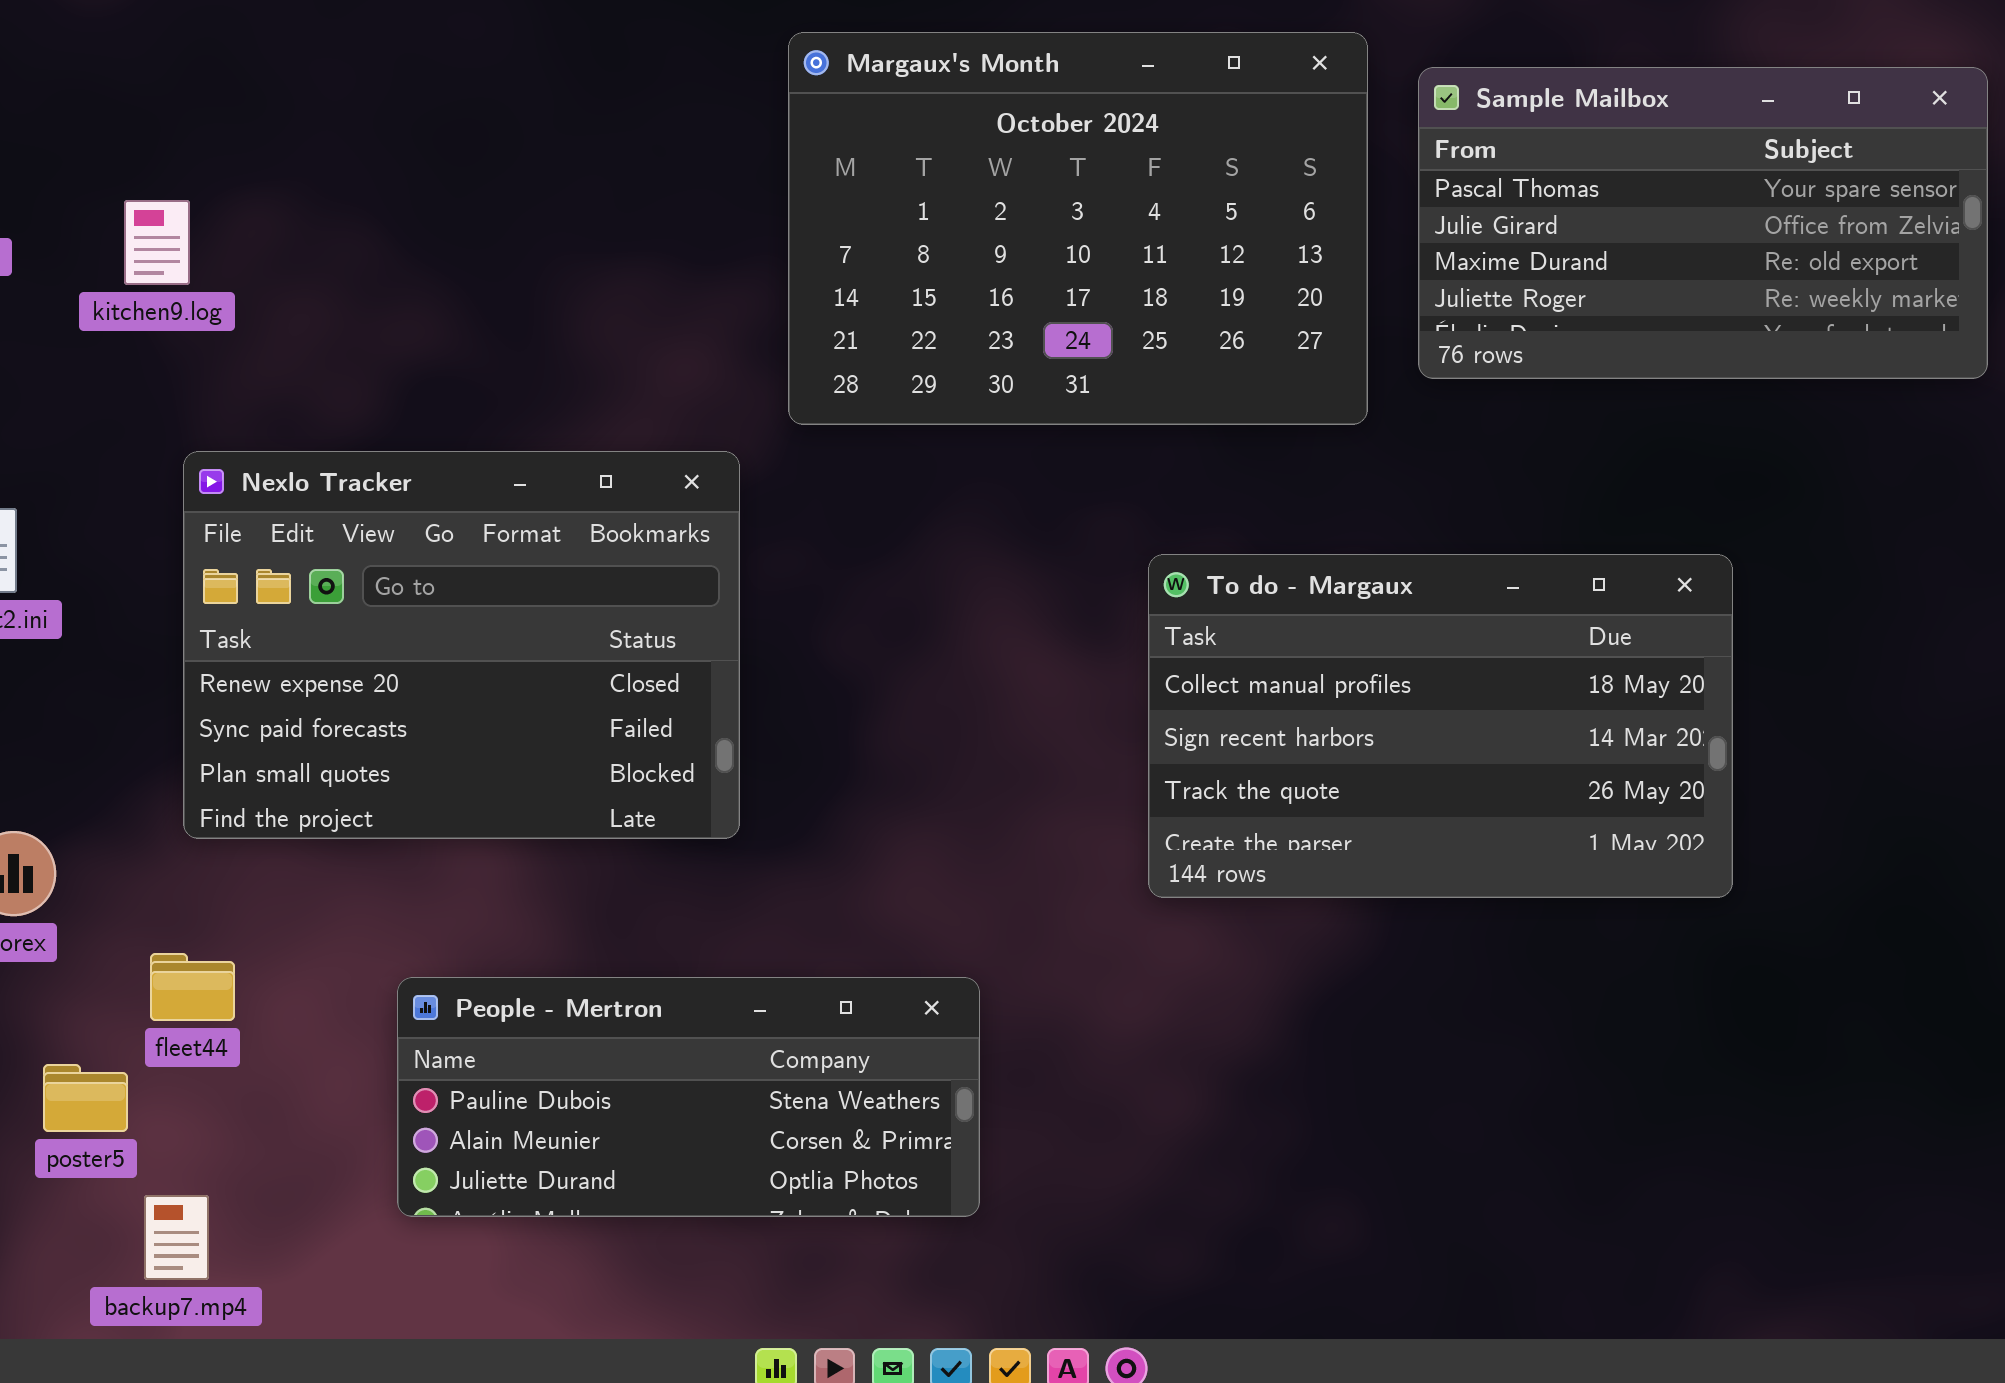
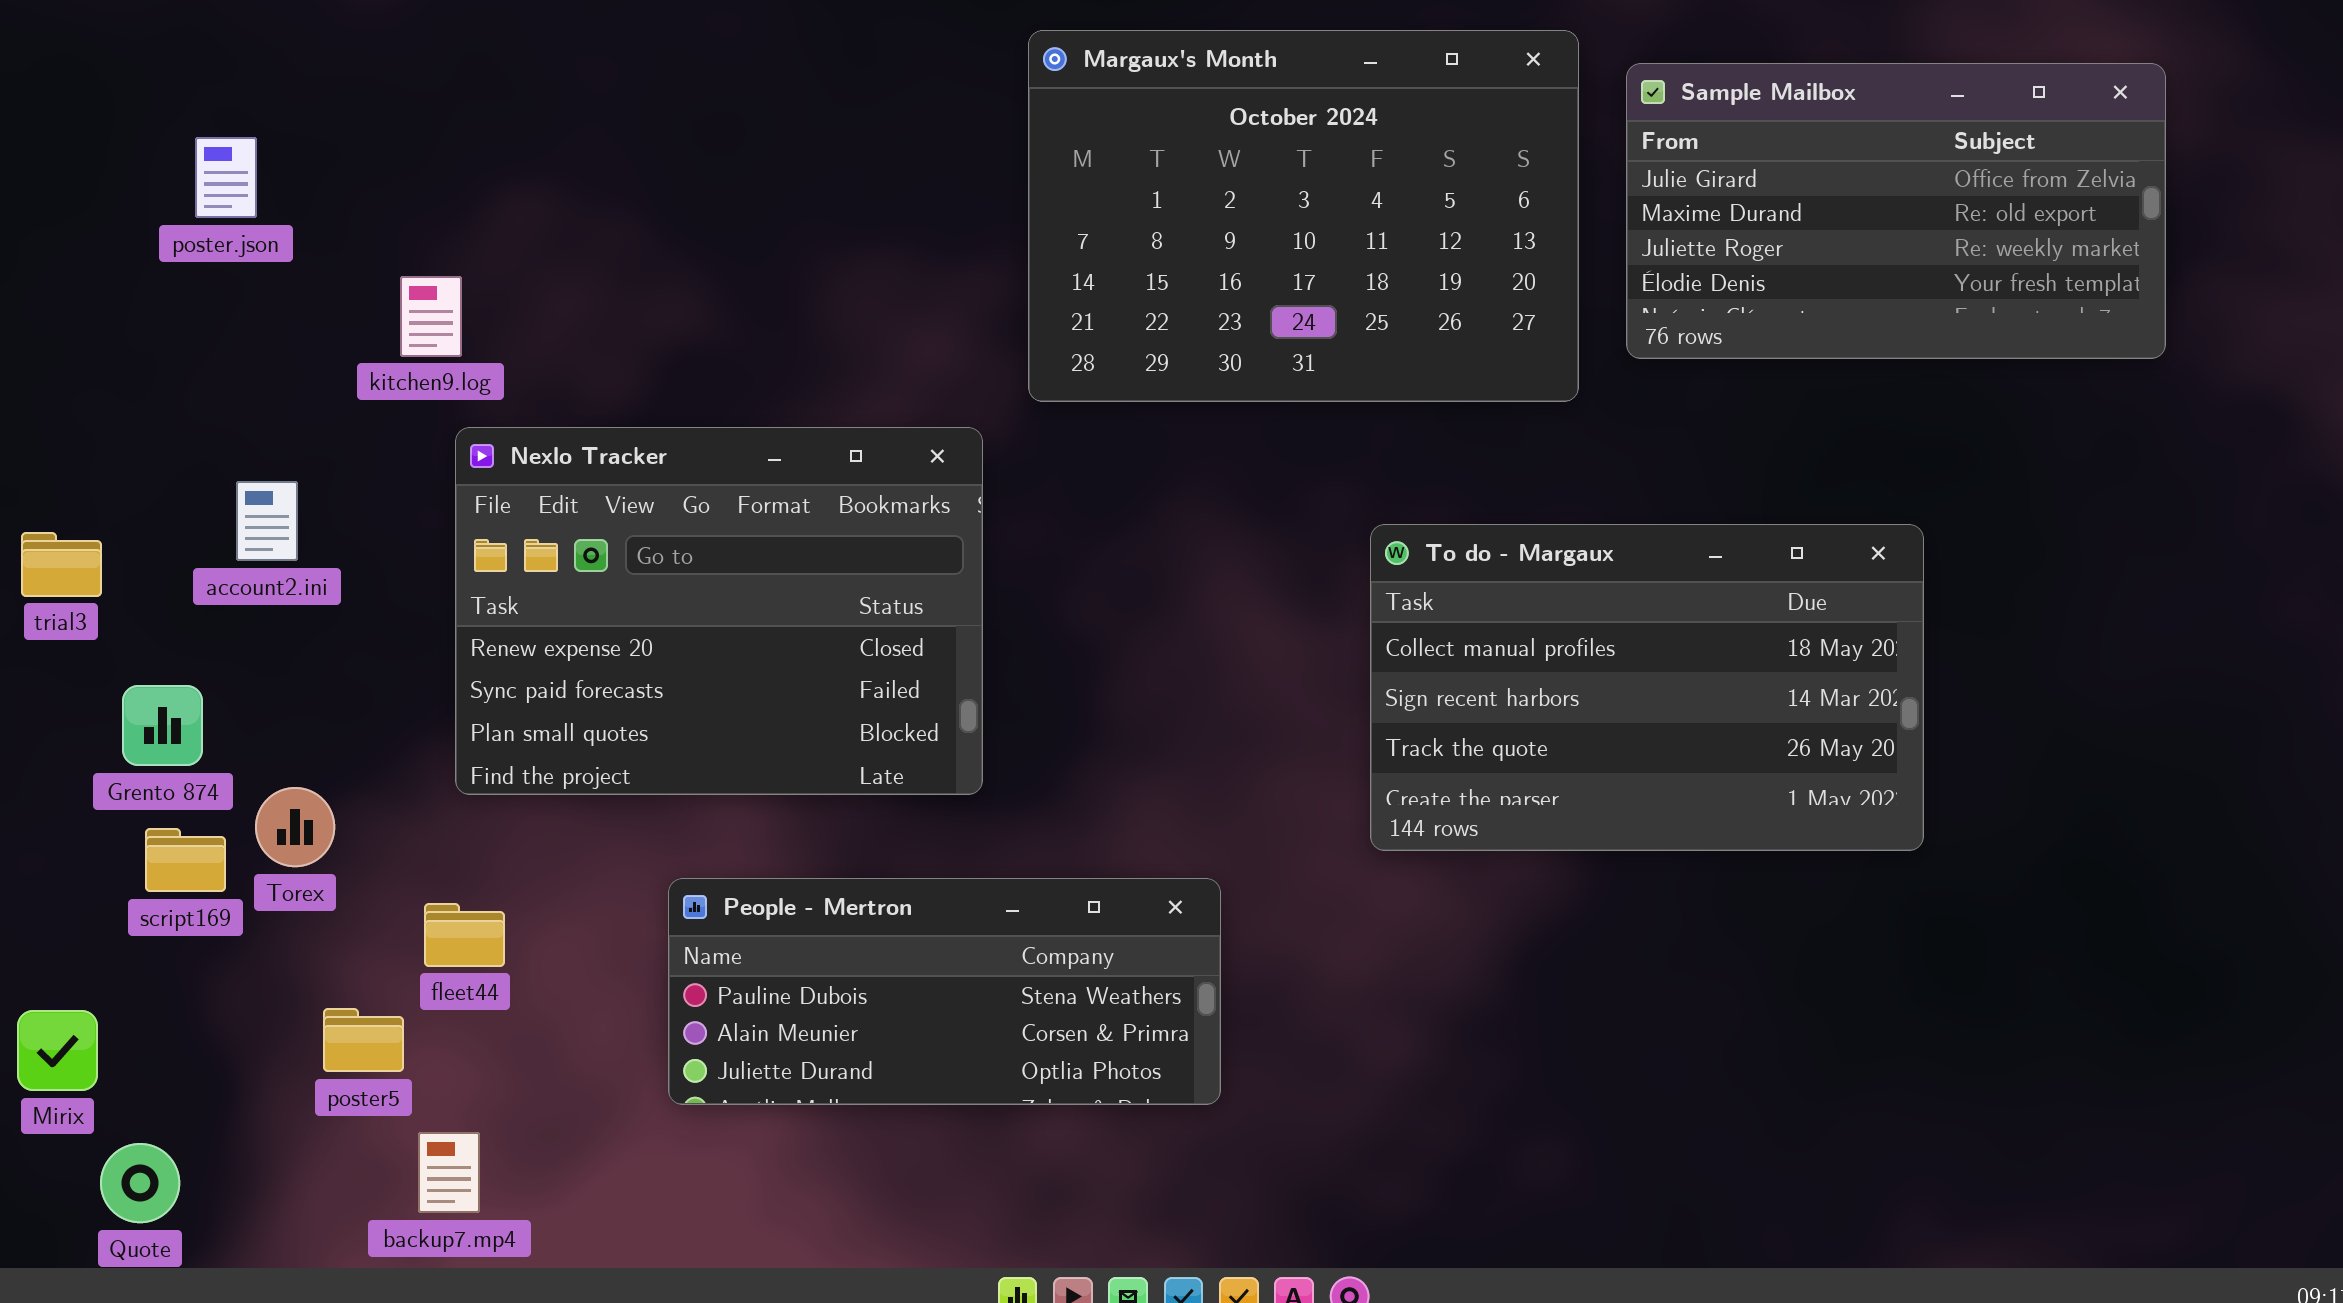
Sample Mailbox: [1418,67,1988,379] -> [1626,63,2166,359], scrolled down 1 row
kitchen9.log: [124,200,190,285] -> [400,276,462,357], moved
People - Mertron: [397,977,980,1217] -> [668,878,1221,1105], moved

